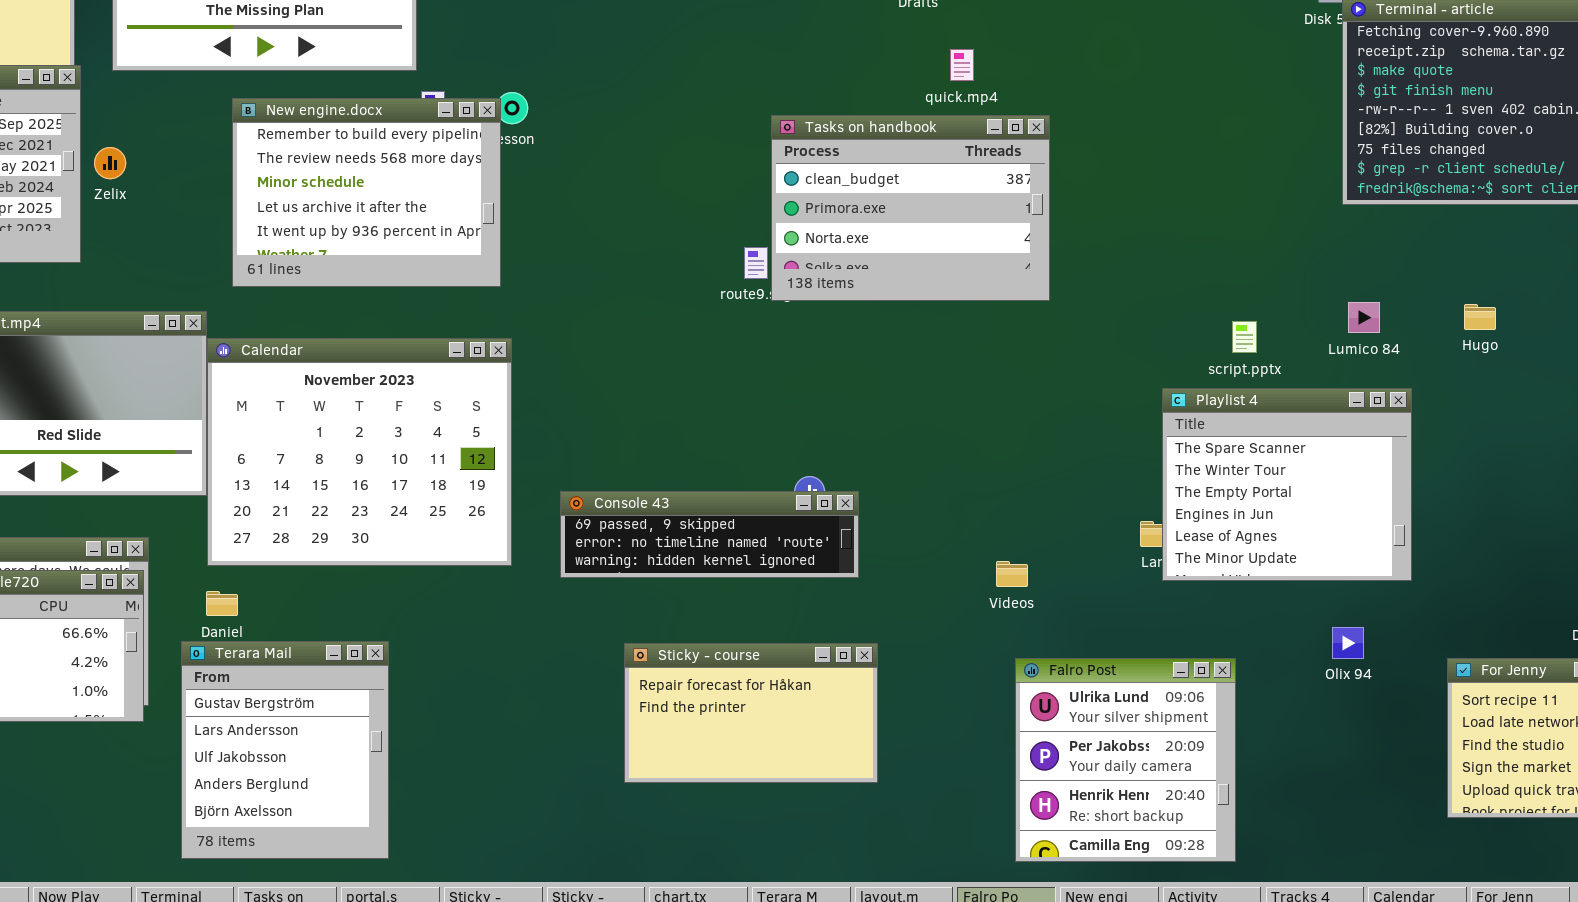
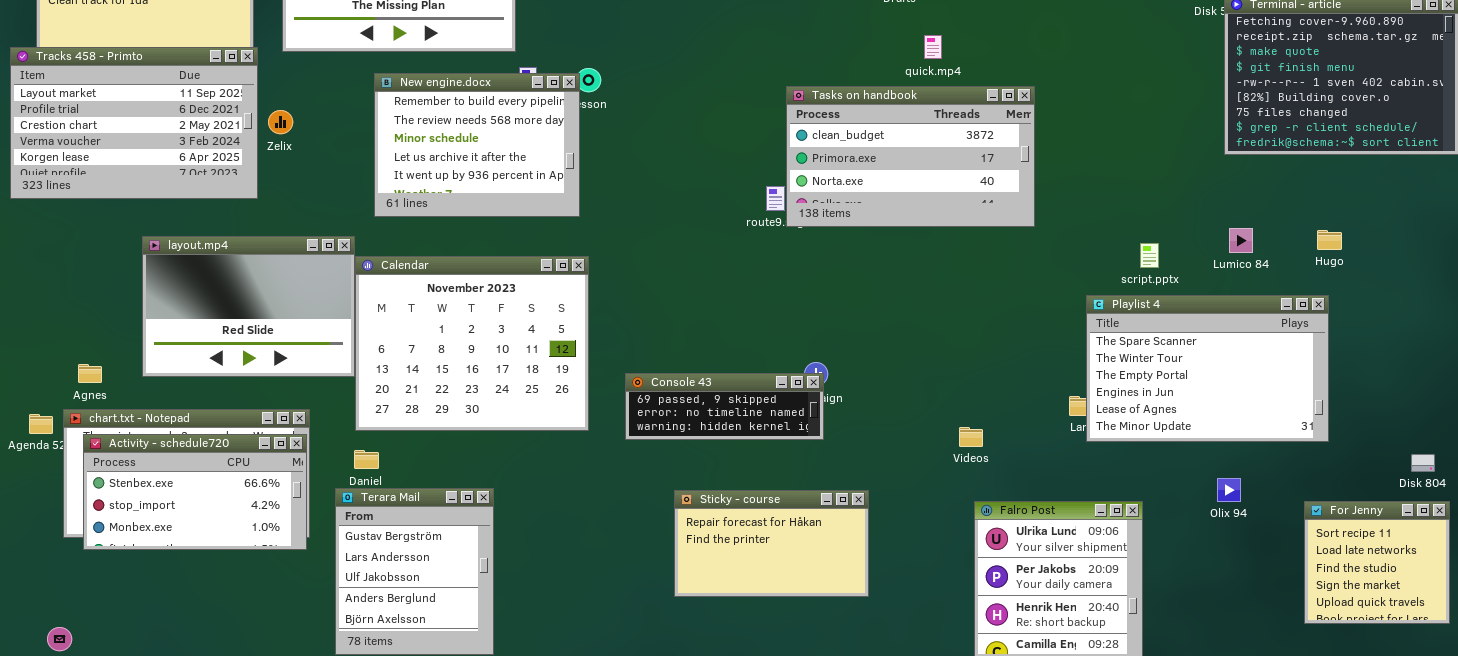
Tasks on handbook: [771,115,1050,301] -> [786,86,1035,227], resized
Playlist 4: [1162,388,1412,581] -> [1086,295,1329,442], resized
Console 43: [560,491,859,578] -> [625,373,824,440], resized

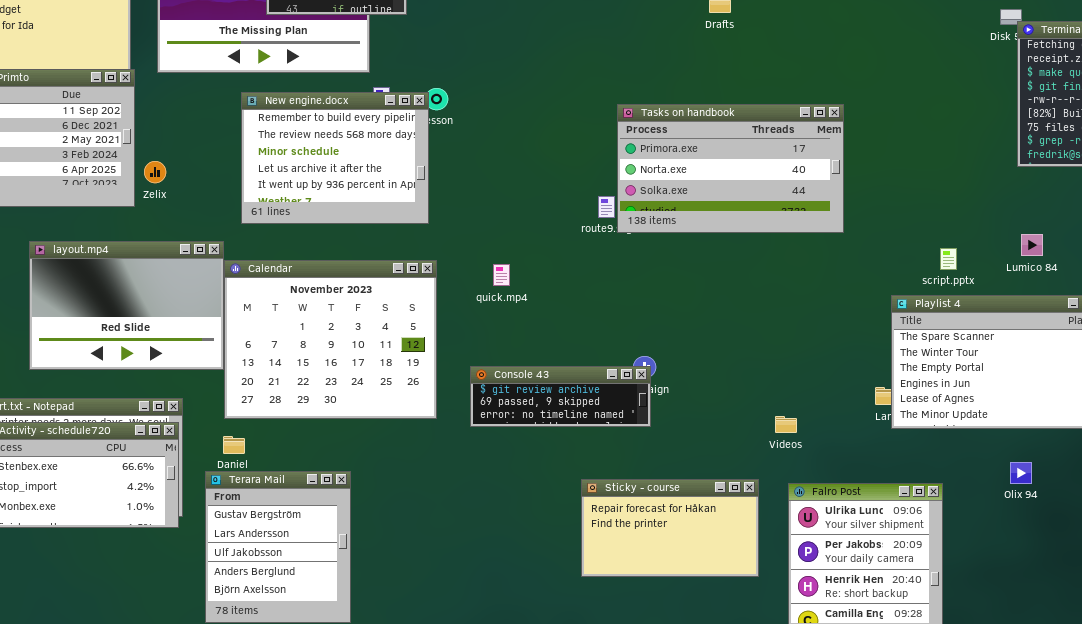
quick.mp4: [924,35,942,59] -> [493,264,510,286], moved
Tasks on handbook: [786,86,1035,227] -> [617,104,844,233], scrolled down 1 row
Zelix: [268,110,293,134] -> [144,161,166,183], moved
Console 43: [625,373,824,440] -> [470,366,651,427], scrolled up 1 row
Sticky - course: [674,490,869,597] -> [581,479,759,577], moved

